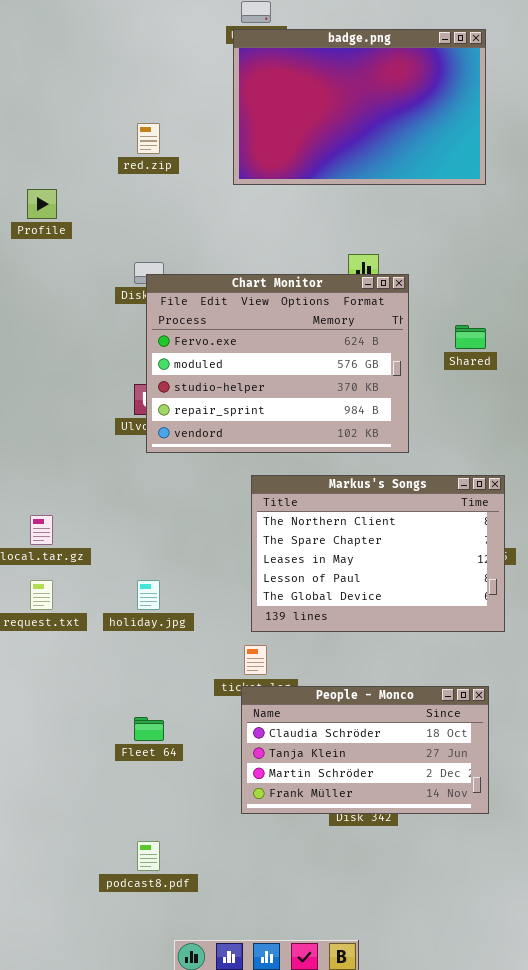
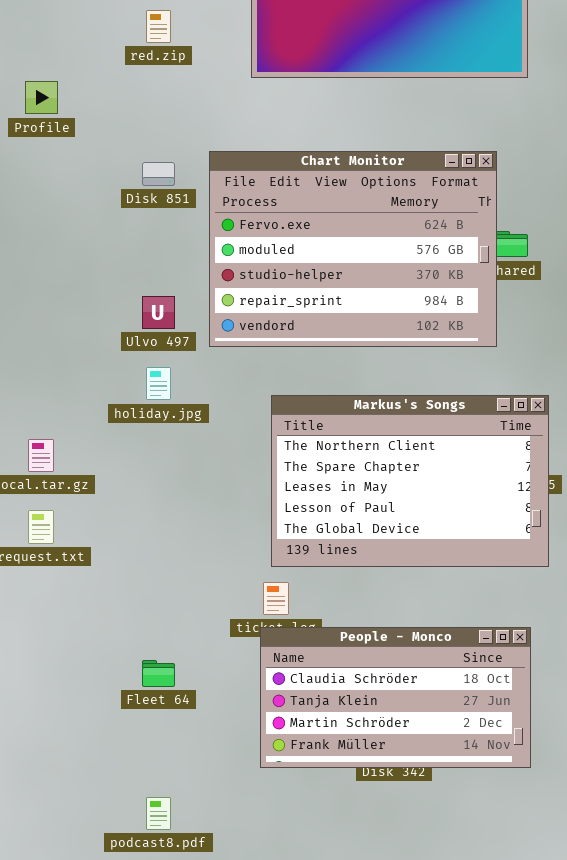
Chart Monitor: [146,274,409,453] -> [209,151,497,347], moved
holiday.jpg: [137,580,160,610] -> [146,367,171,400], moved

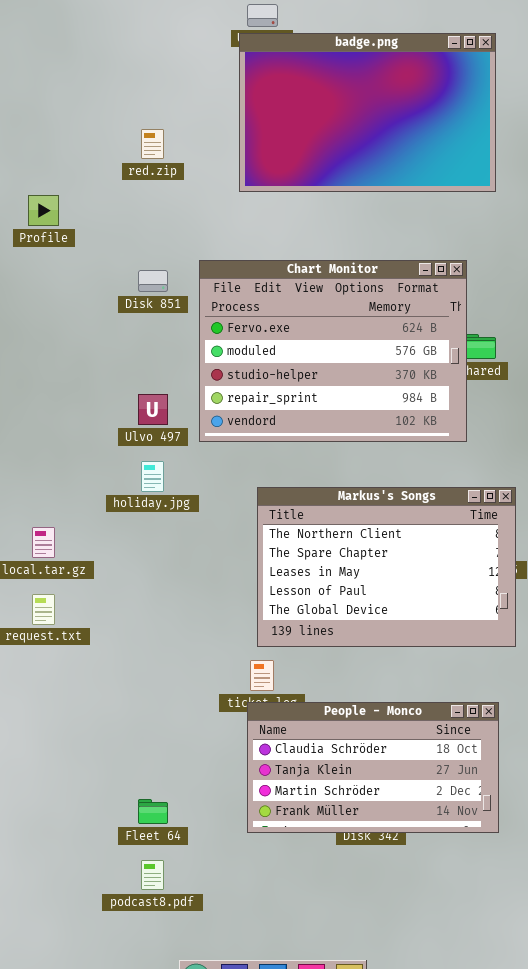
Fleet 64: [142,660,175,687] -> [138,799,168,824], moved

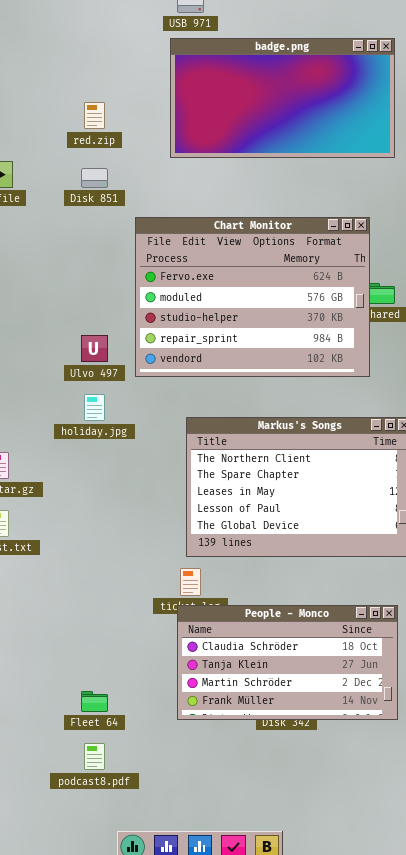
badge.png: [239,33,496,192] -> [170,38,395,158], resized
Disk 851: [138,270,168,292] -> [81,168,108,188], moved

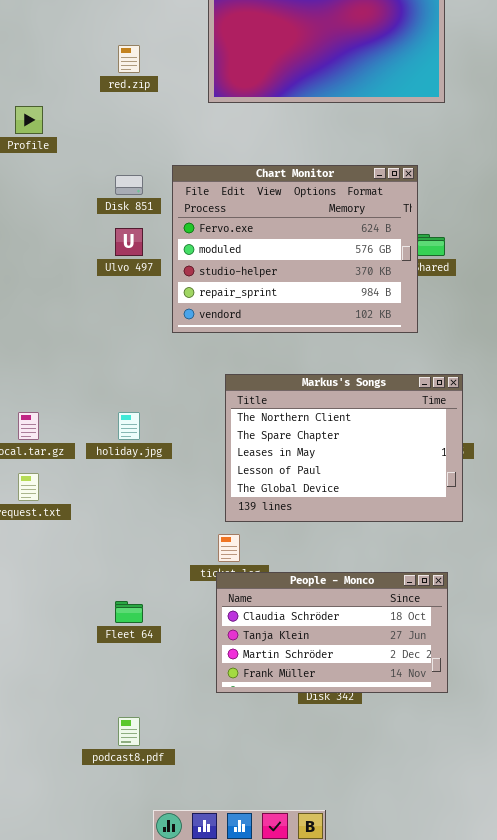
Disk 851: [81,168,108,188] -> [115,175,143,195], moved
Ulvo 497: [81,335,108,362] -> [115,228,143,256], moved
holiday.jpg: [84,394,105,421] -> [118,412,140,440], moved
Fleet 64: [81,691,108,712] -> [115,601,143,623], moved

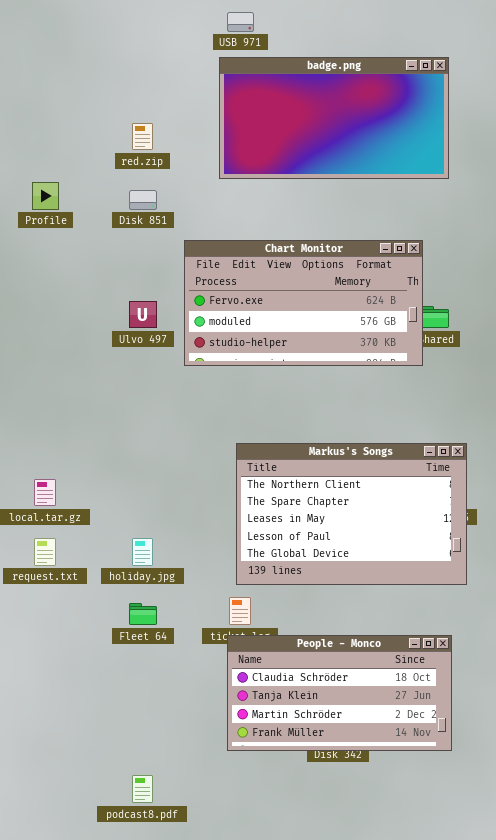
Chart Monitor: [172,165,418,333] -> [184,240,423,366], resized
Disk 851: [115,175,143,195] -> [129,190,157,210], moved
holiday.jpg: [118,412,140,440] -> [132,538,153,566], moved
Fleet 64: [115,601,143,623] -> [129,603,157,625], moved

